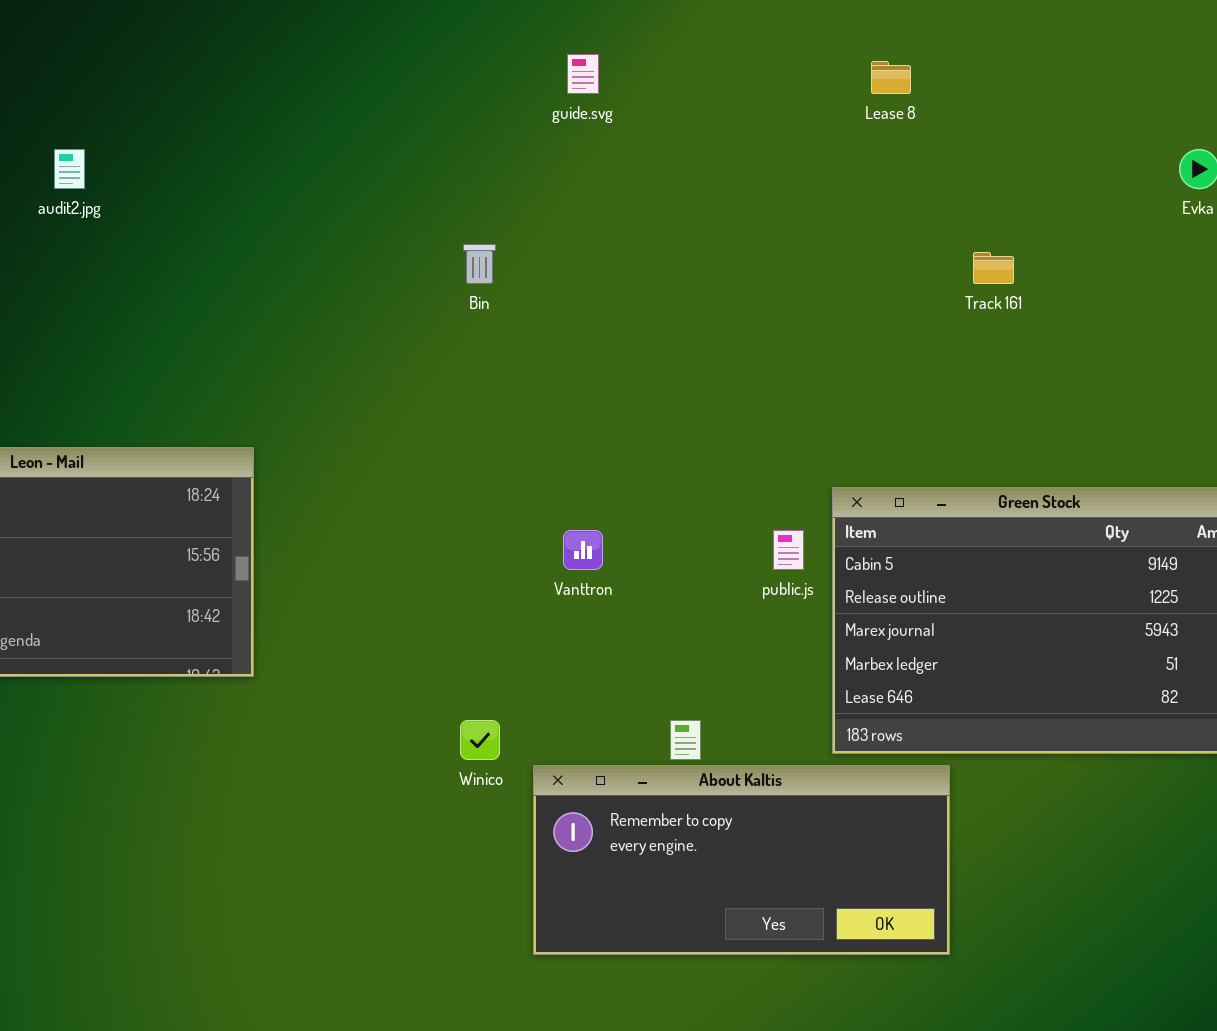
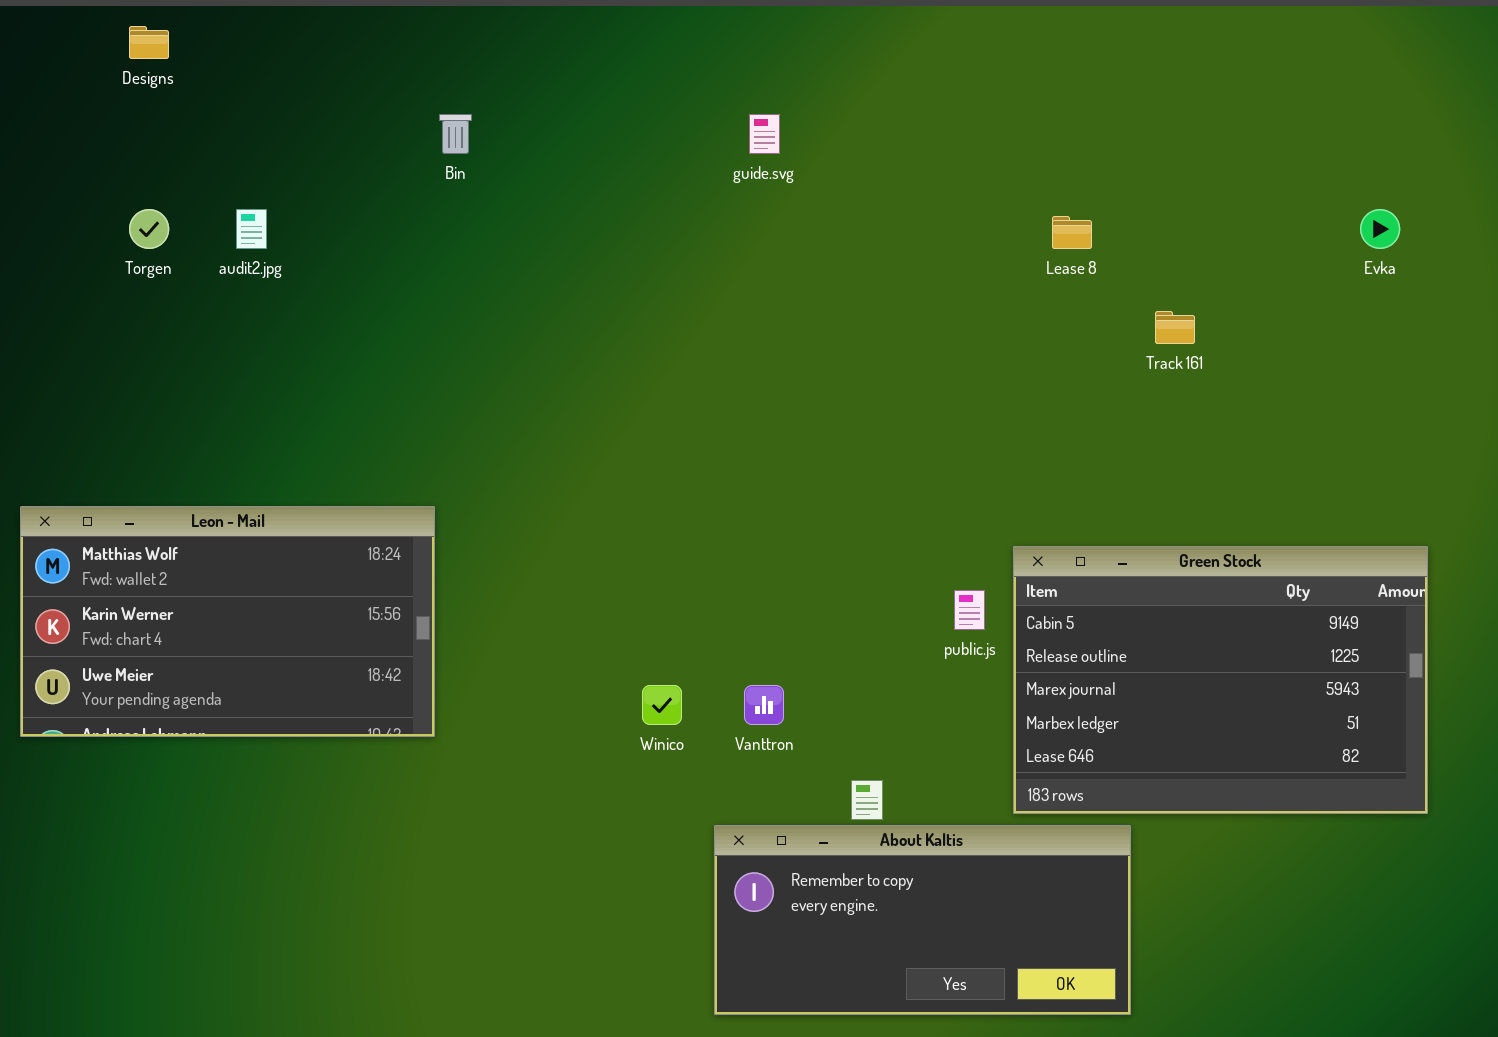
Lease 8: [871,61,911,94] -> [1052,216,1092,249], moved
Bin: [463,244,496,284] -> [439,114,472,154], moved
Vanttron: [563,530,603,570] -> [744,685,784,725], moved
Winico: [460,720,500,760] -> [642,685,682,725], moved

